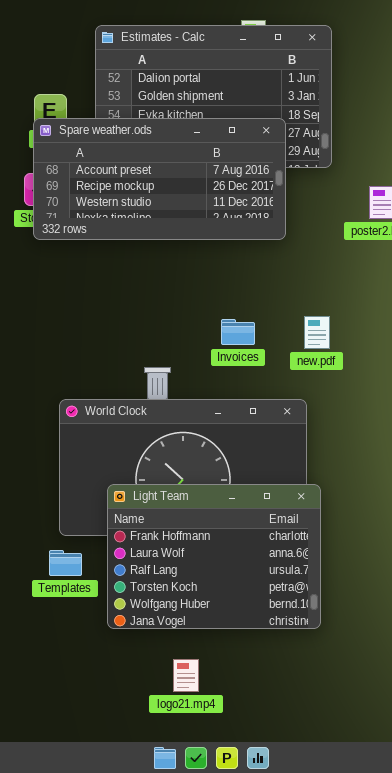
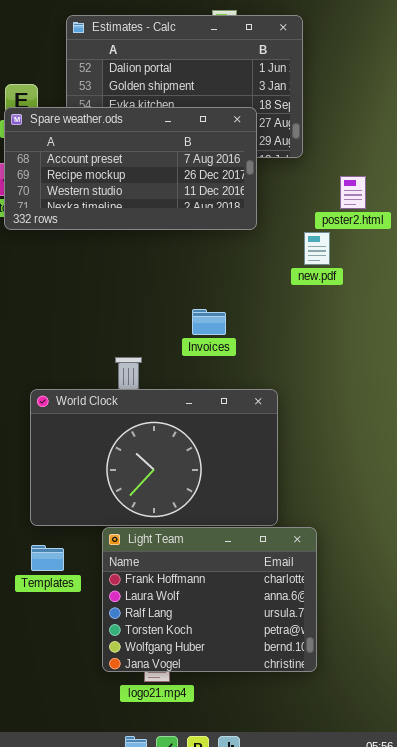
new.pdf: [304,316,330,349] -> [304,232,330,265], moved
Light Team: [107,484,321,629] -> [102,527,317,672], moved
Templates: [49,550,82,576] -> [31,545,64,571], moved

